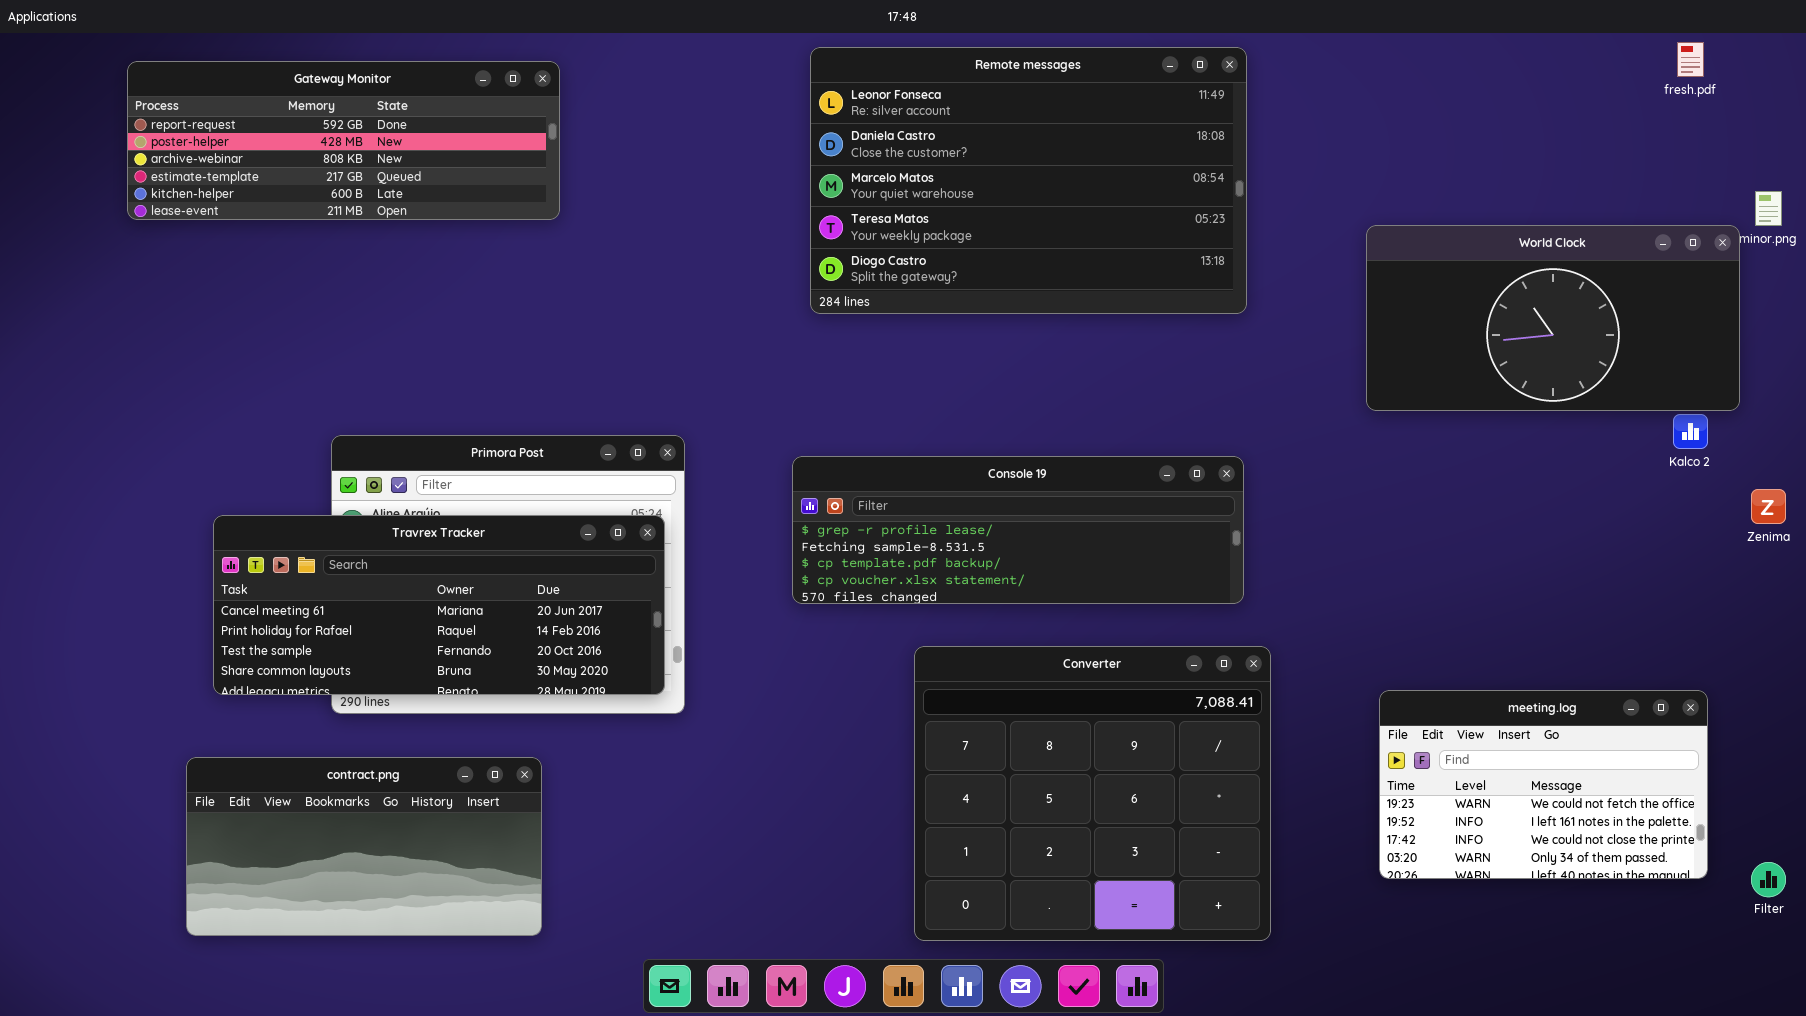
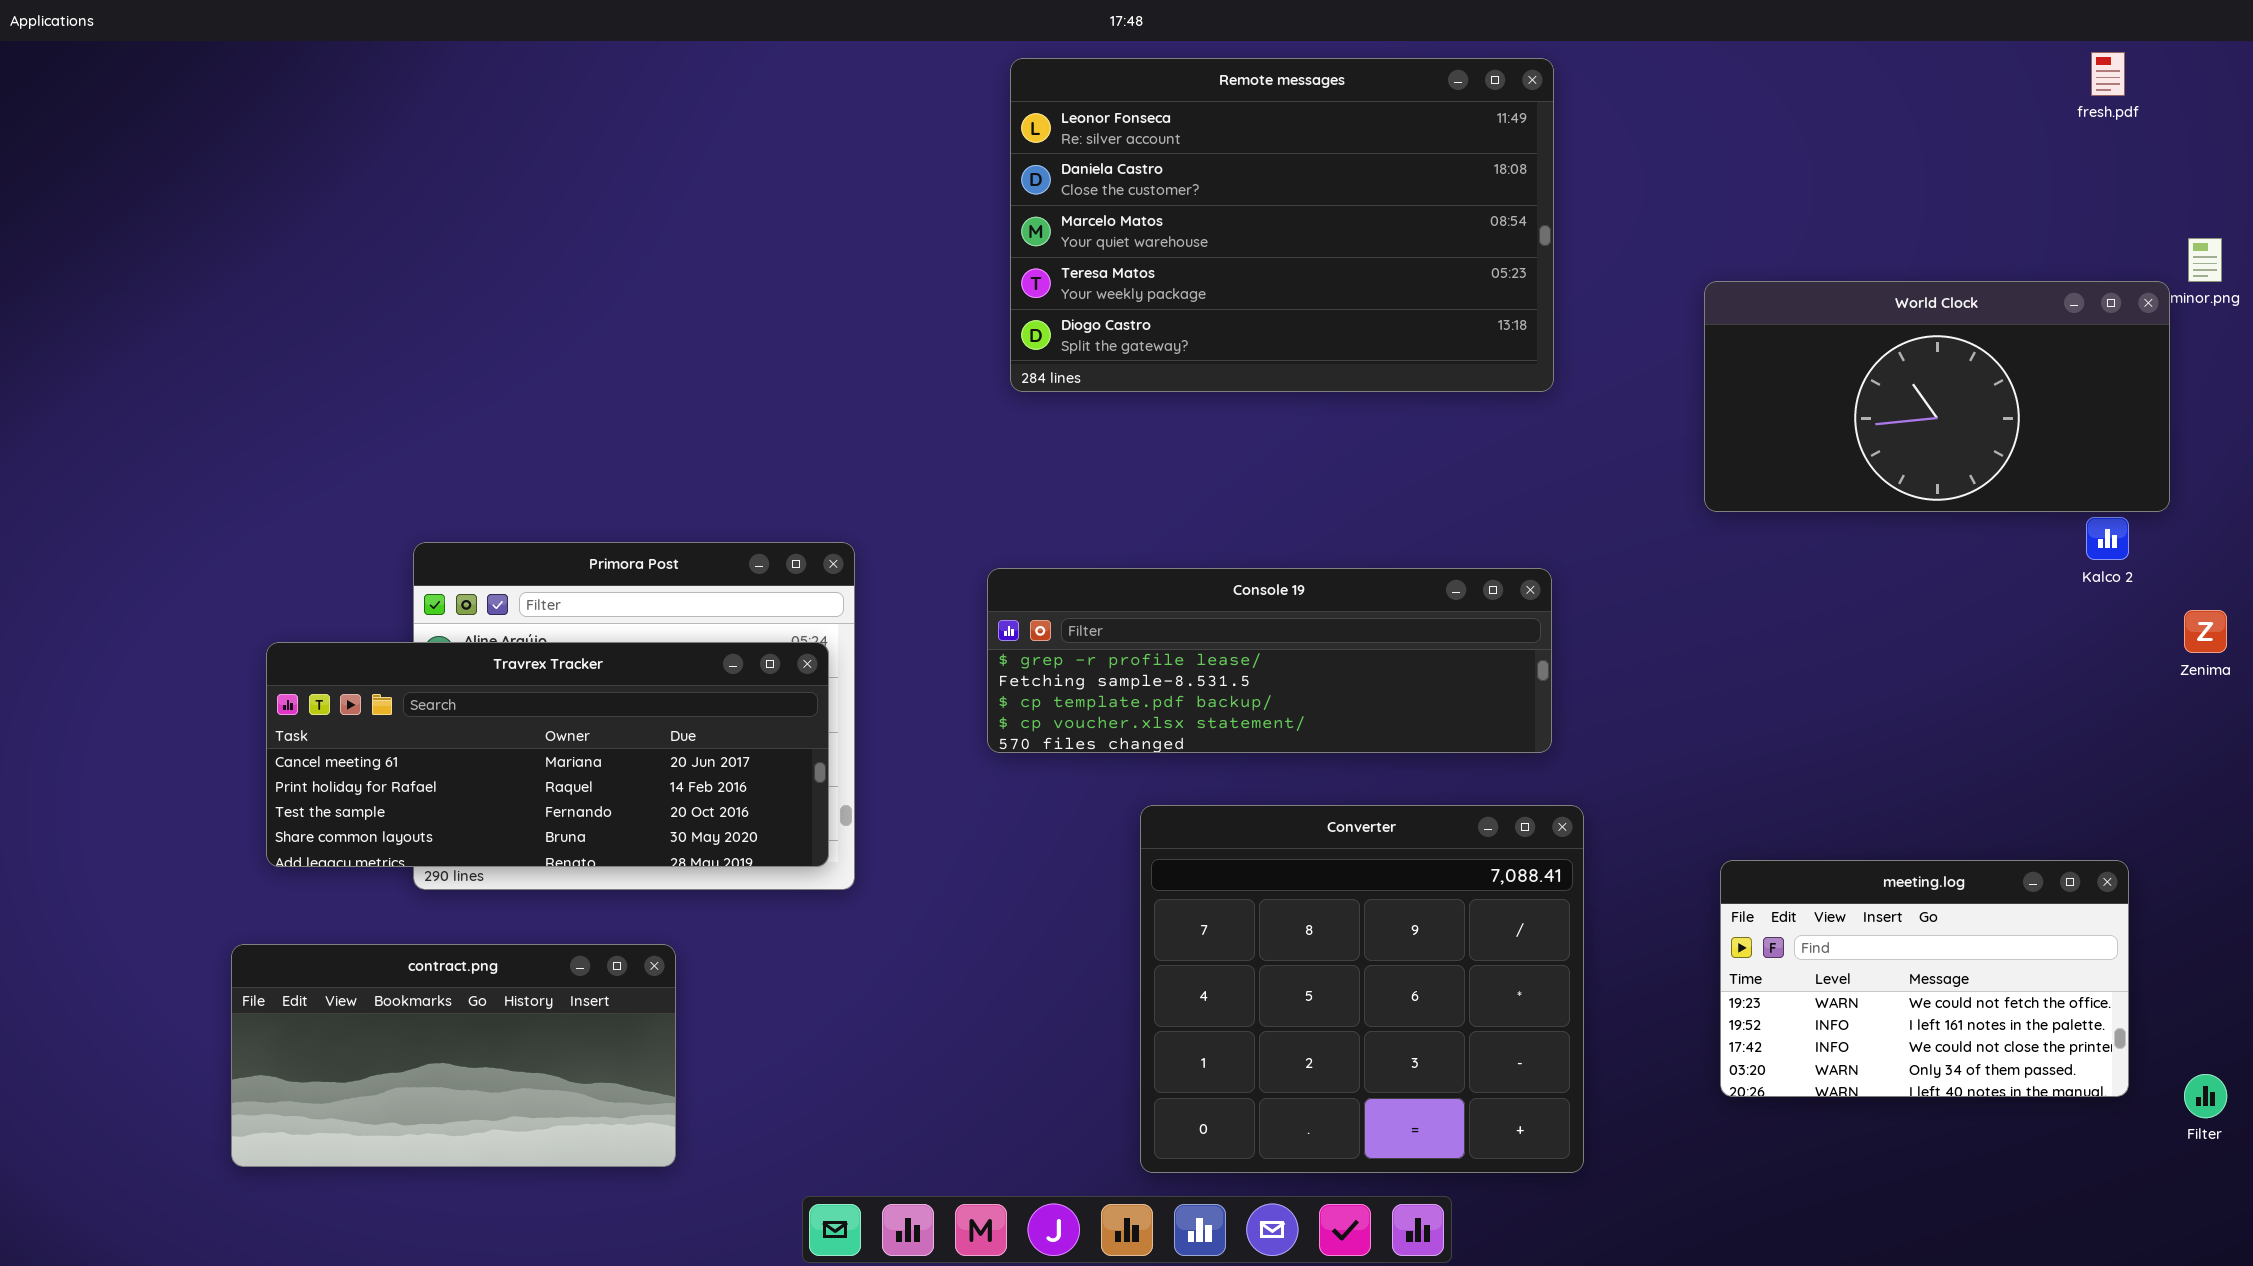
Gateway Monitor: [127,61,560,220] -> none, closed

